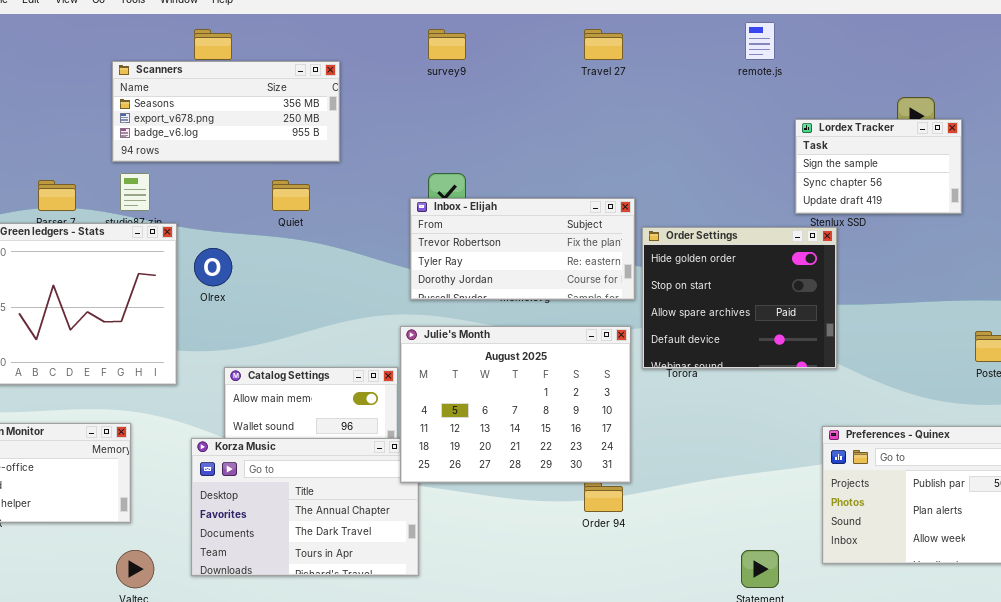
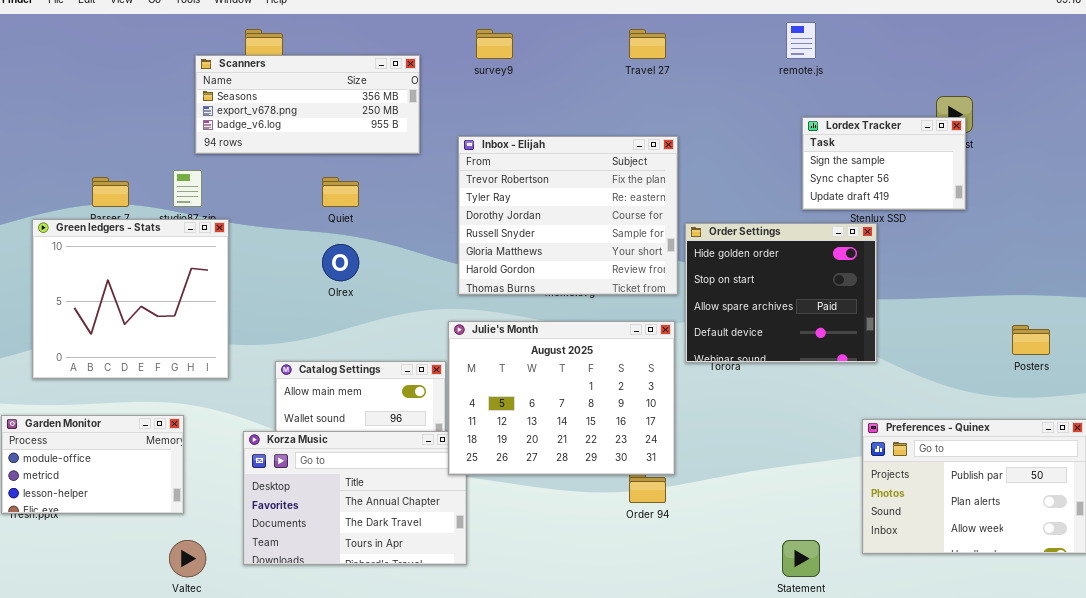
Scanners: [112,61,340,162] -> [195,55,420,154], moved
Lordex Tracker: [795,119,962,214] -> [802,117,966,210], moved
Inbox - Elijah: [410,198,635,300] -> [458,136,678,295], resized
Olrex: [194,248,232,286] -> [322,244,359,281], moved

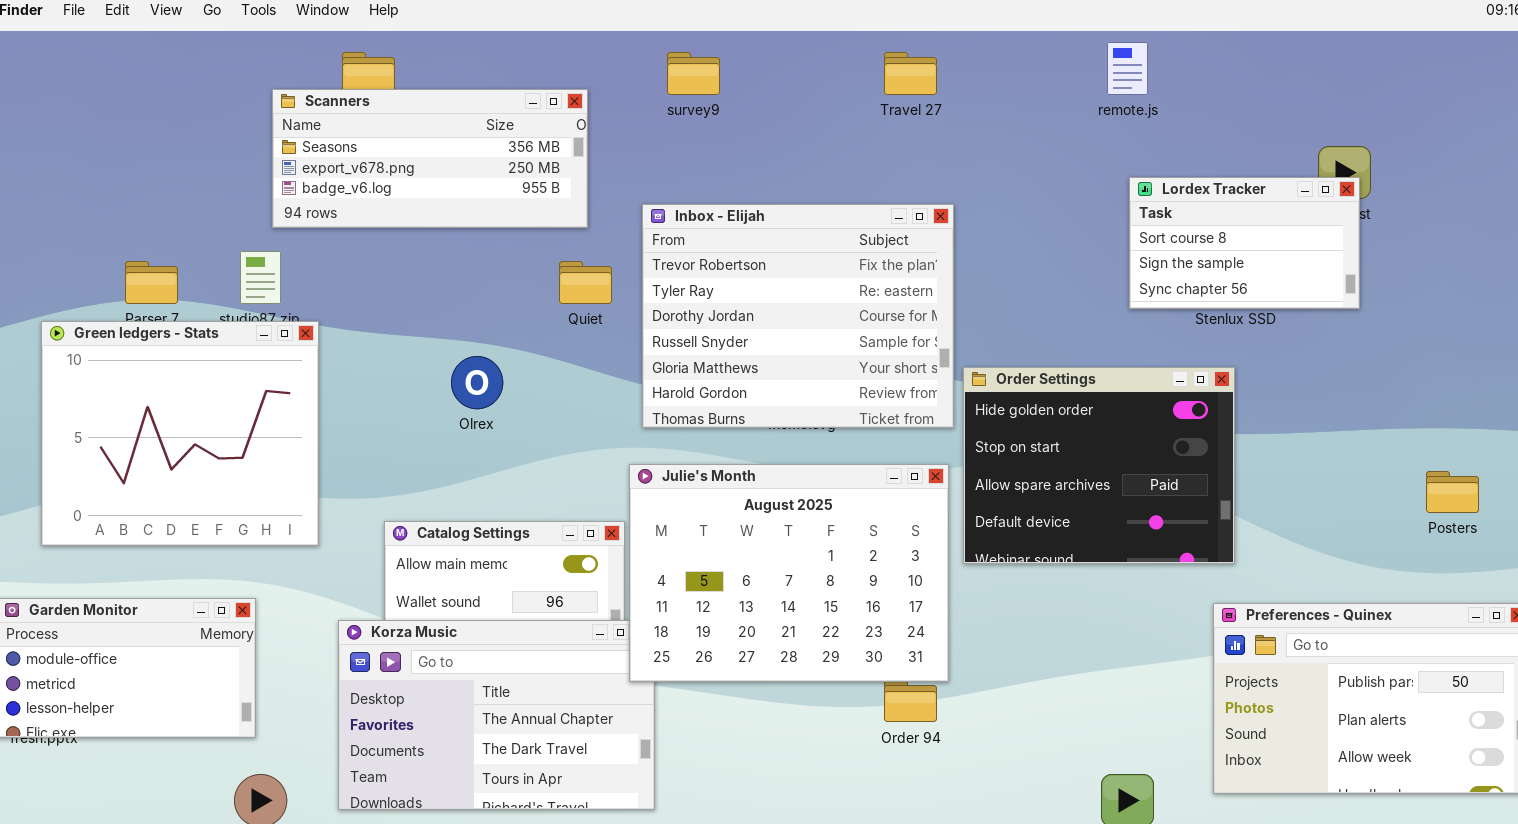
Lordex Tracker: [802,117,966,210] -> [1129,177,1360,309], scrolled up 1 row
Quiet: [322,177,359,207] -> [559,261,612,304], moved
Order Settings: [685,223,877,363] -> [963,367,1235,564], moved

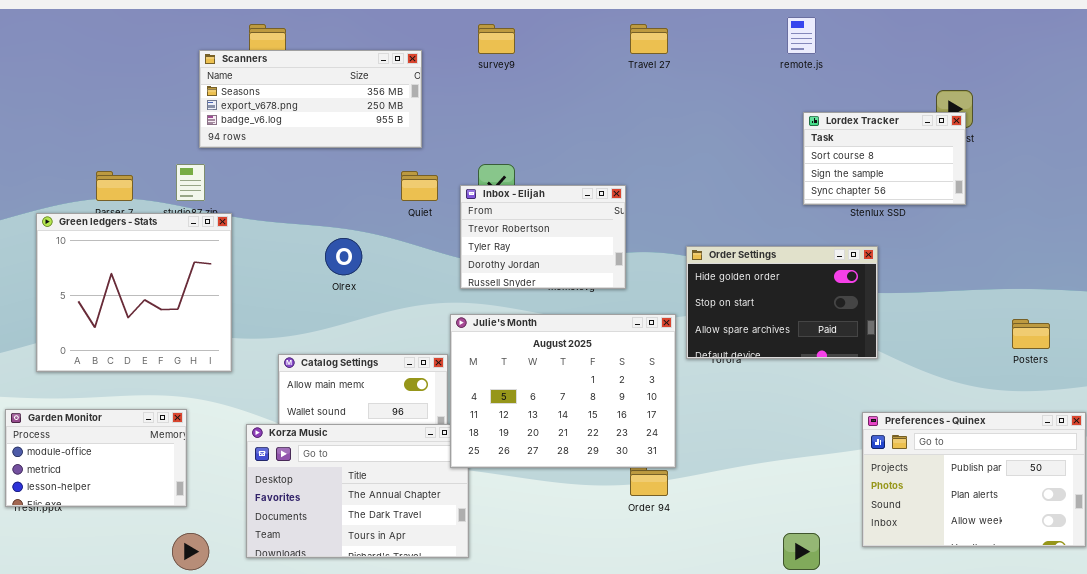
Inbox - Elijah: [642,204,954,428] -> [460,185,626,289], resized
Order Settings: [963,367,1235,564] -> [686,246,878,359], resized

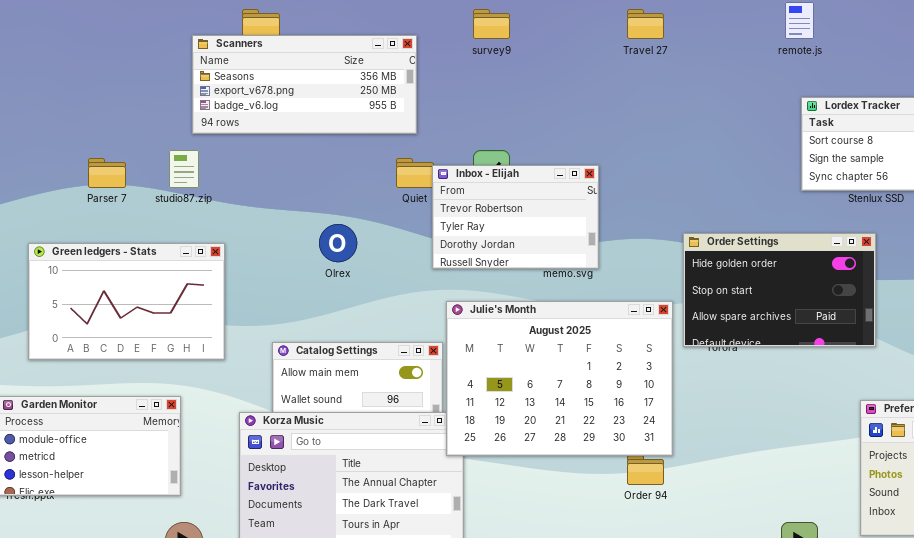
Inbox - Elijah: [460,185,626,289] -> [432,165,599,269], moved
Green ledgers - Stats: [36,213,232,372] -> [28,243,225,360], resized

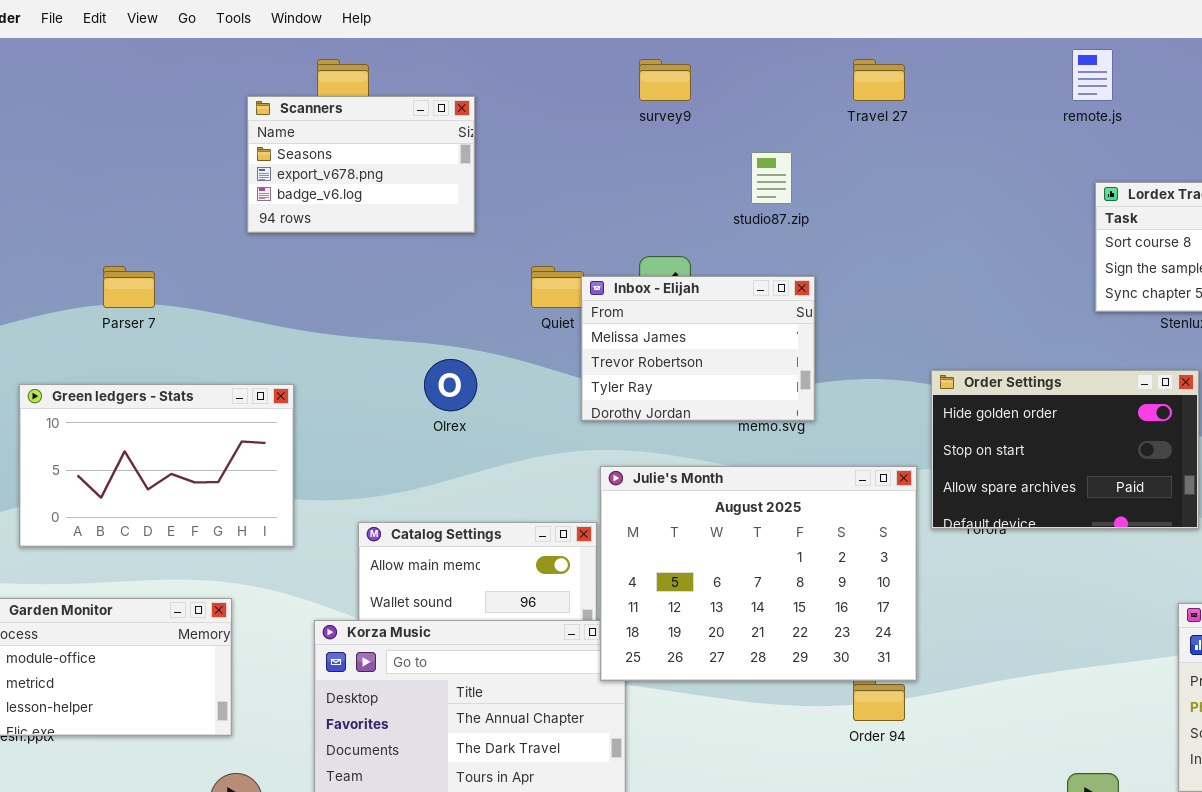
Scanners: [192,35,417,134] -> [247,96,475,233], resized
studio87.zip: [169,150,199,188] -> [751,152,792,204], moved
Inbox - Elijah: [432,165,599,269] -> [581,276,815,421], scrolled up 1 row

